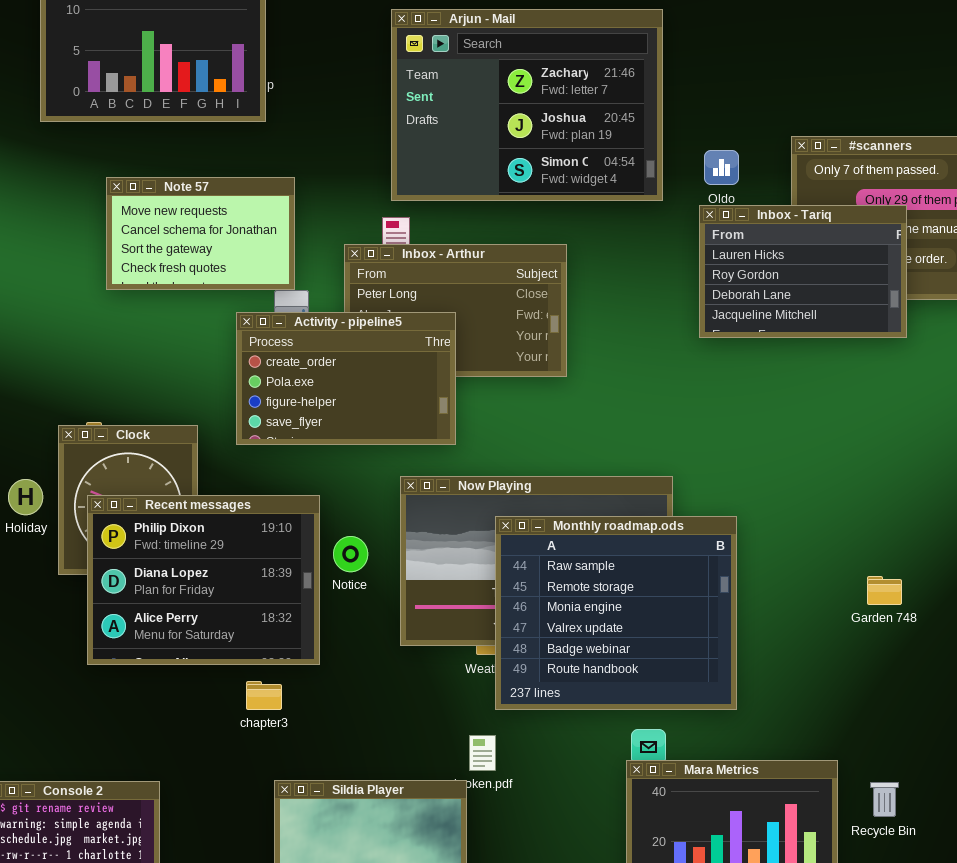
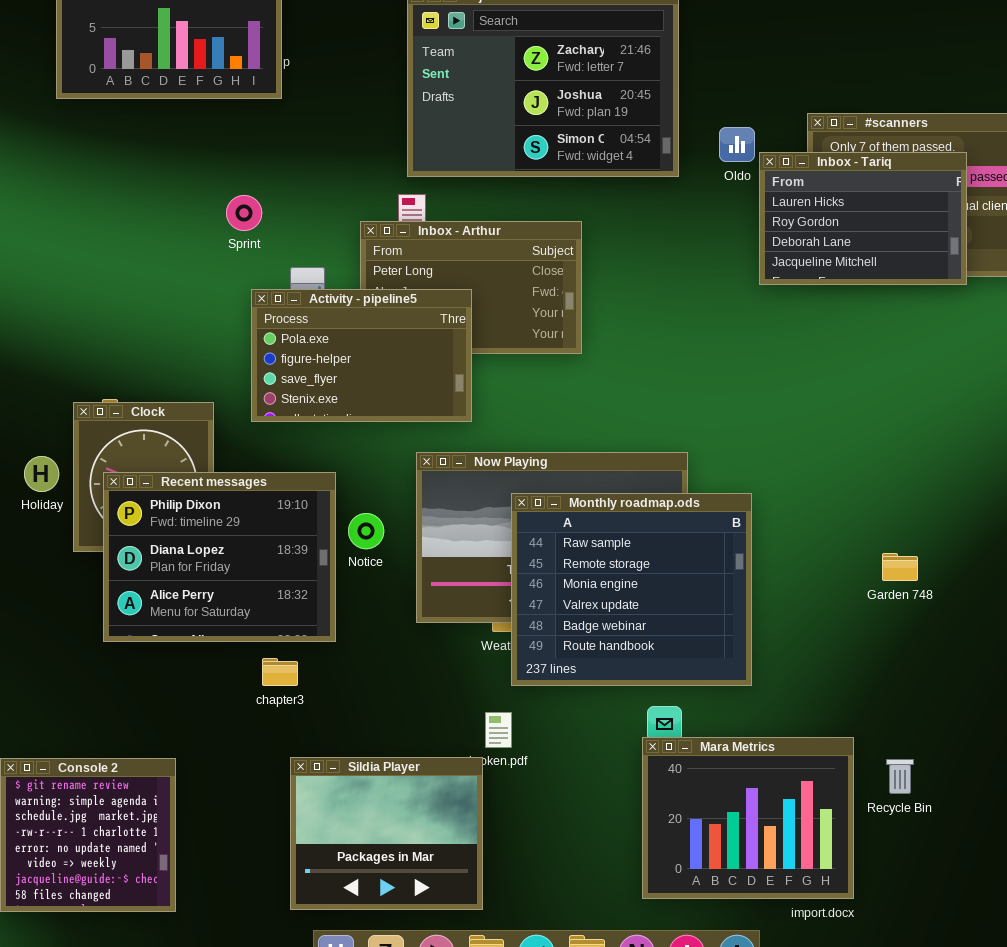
Note 57: [106,177,295,290] -> none, closed
Inbox - Tariq: [699,205,907,338] -> [759,152,967,285], moved
Activity - pipeline5: [236,312,456,445] -> [251,289,472,422], scrolled down 1 row

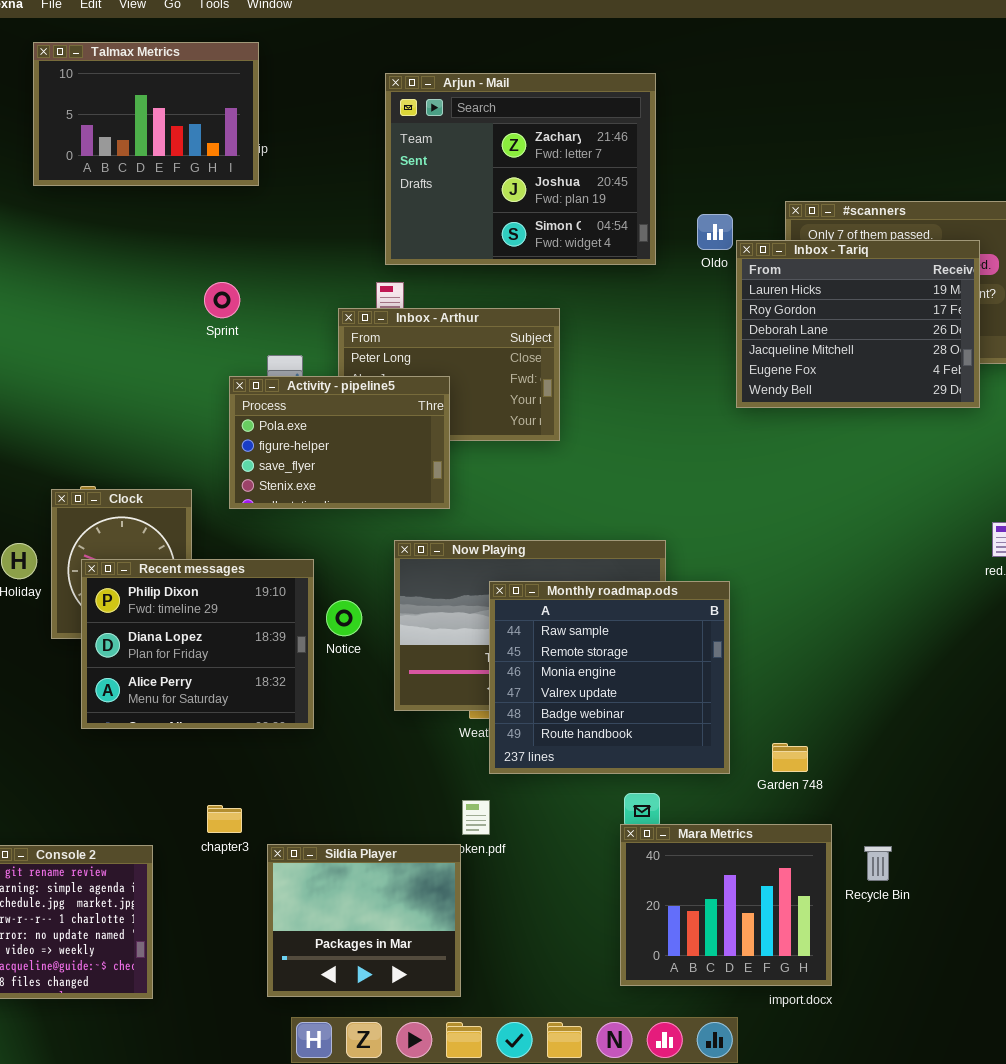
Inbox - Tariq: [759,152,967,285] -> [736,240,980,408], resized
Garden 748: [882,553,918,581] -> [772,743,808,772], moved
chapter3: [262,658,298,686] -> [207,805,242,833], moved

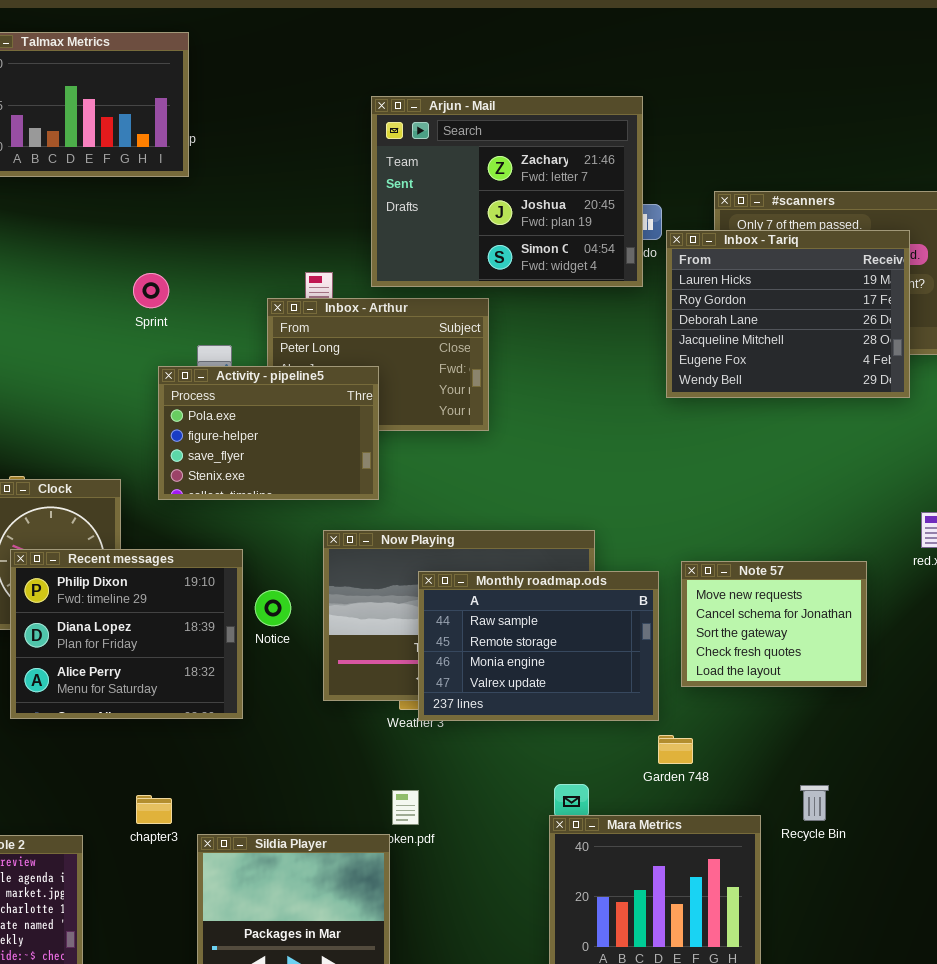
Arjun - Mail: [385,73,656,265] -> [371,96,643,287], moved
Note 57: none -> [681,561,867,687], opened
Monthly roadmap.ods: [489,581,730,774] -> [418,571,659,721], resized
Garden 748: [772,743,808,772] -> [658,735,693,764], moved
Recycle Bin: [864,846,892,881] -> [800,785,829,821], moved

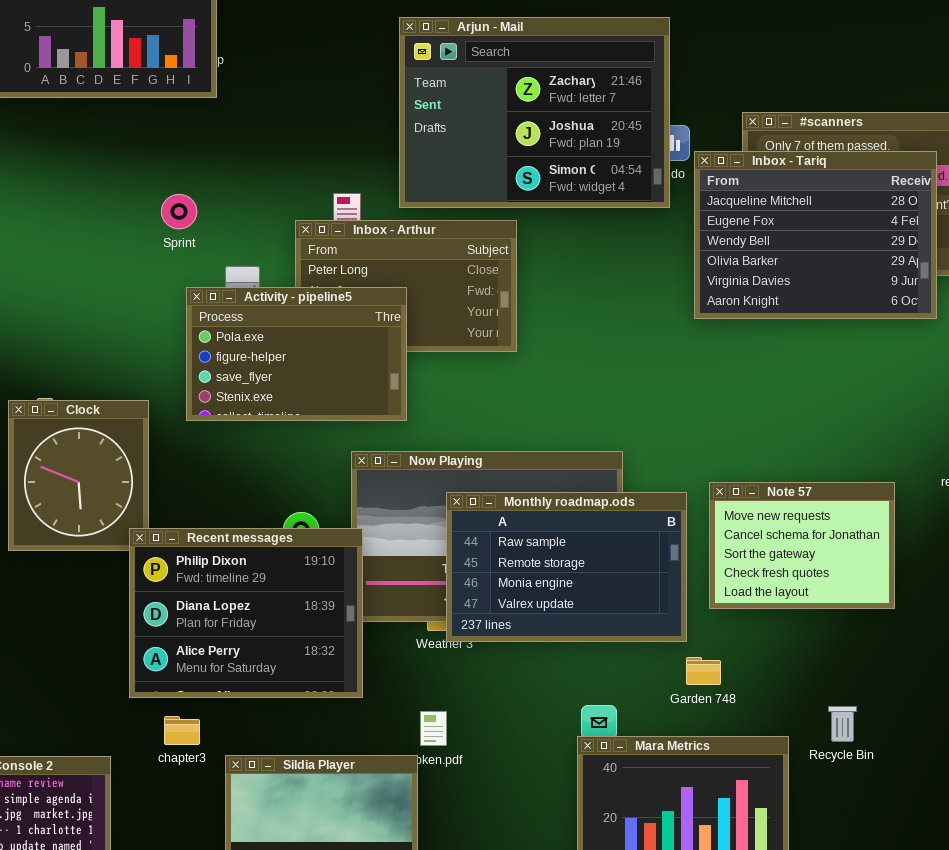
Inbox - Tariq: [666,230,910,398] -> [694,151,937,319], scrolled down 3 rows
Recent messages: [10,549,243,719] -> [129,528,363,698], moved

